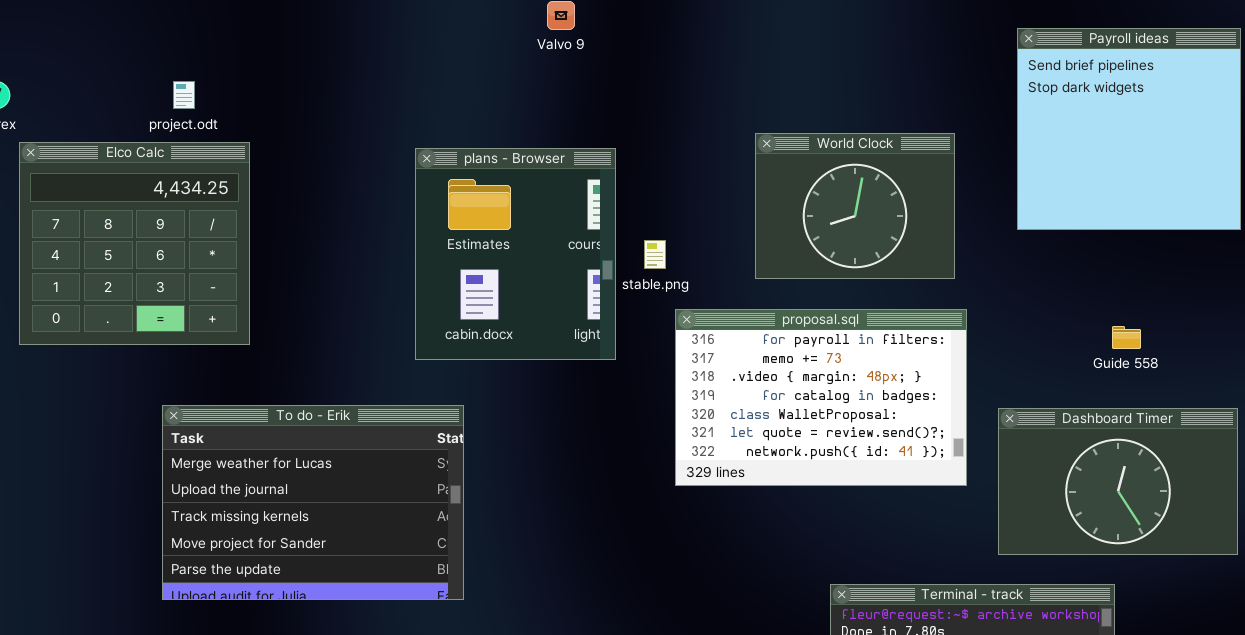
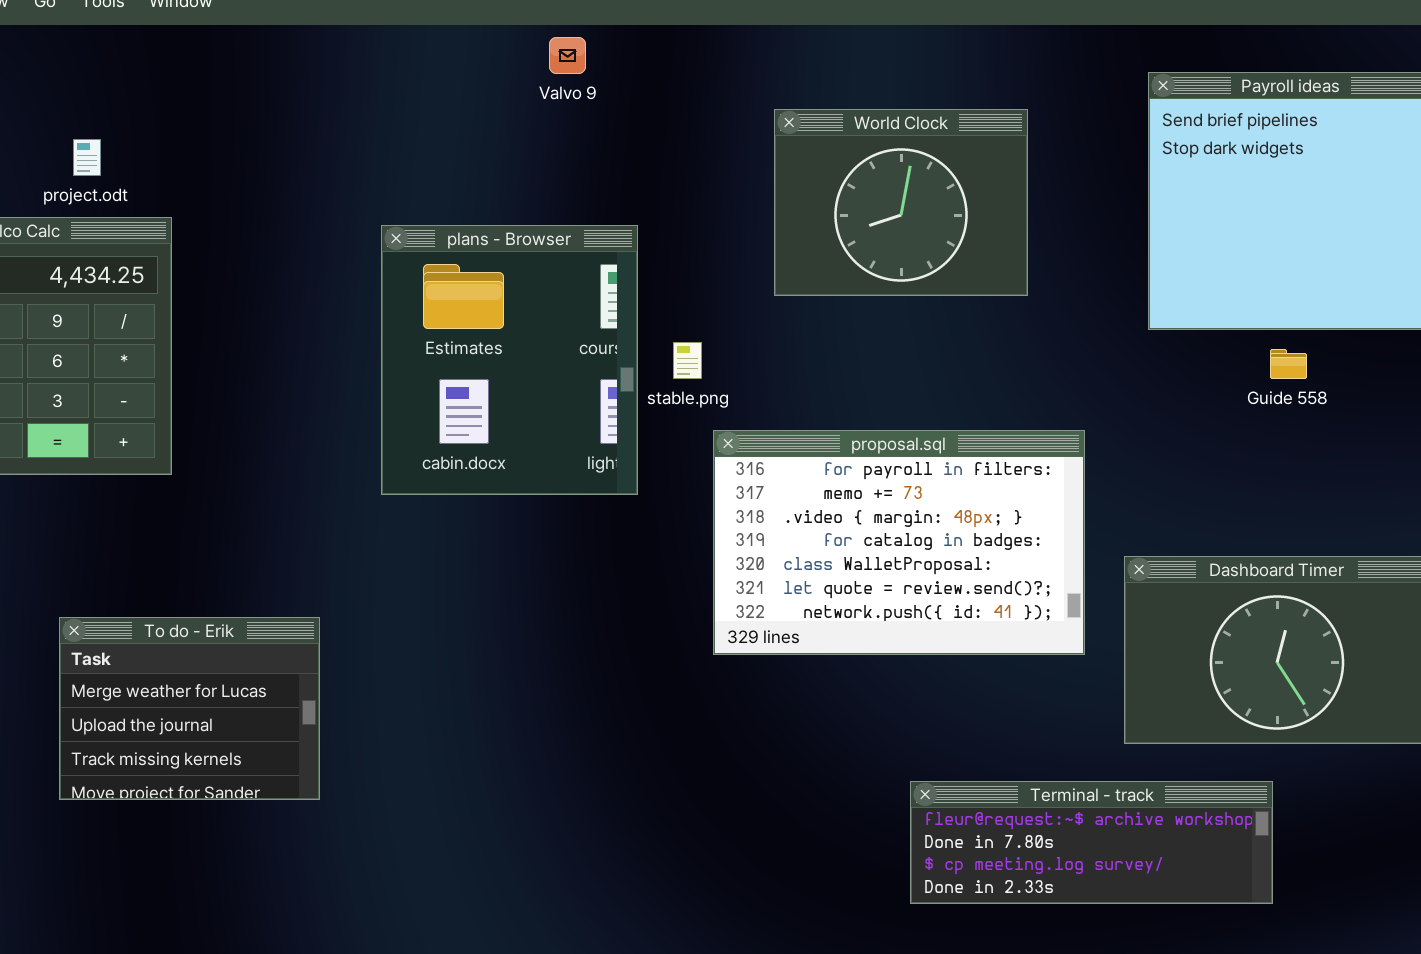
World Clock: [755,133,955,279] -> [774,109,1028,296], moved
Guide 558: [1112,326,1141,349] -> [1270,349,1307,379], moved
To do - Erik: [162,405,464,600] -> [59,617,320,800], resized

